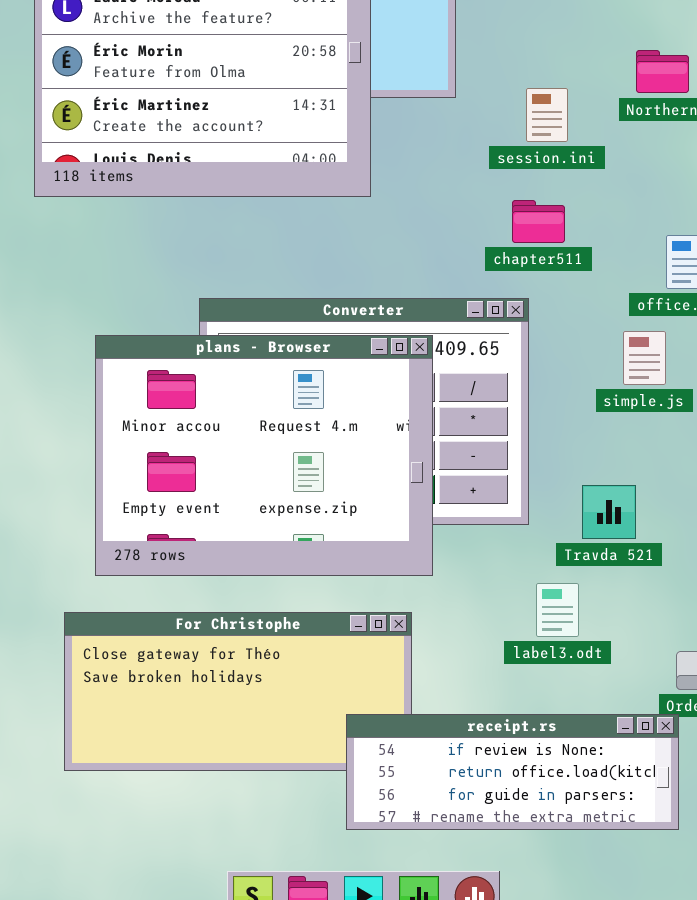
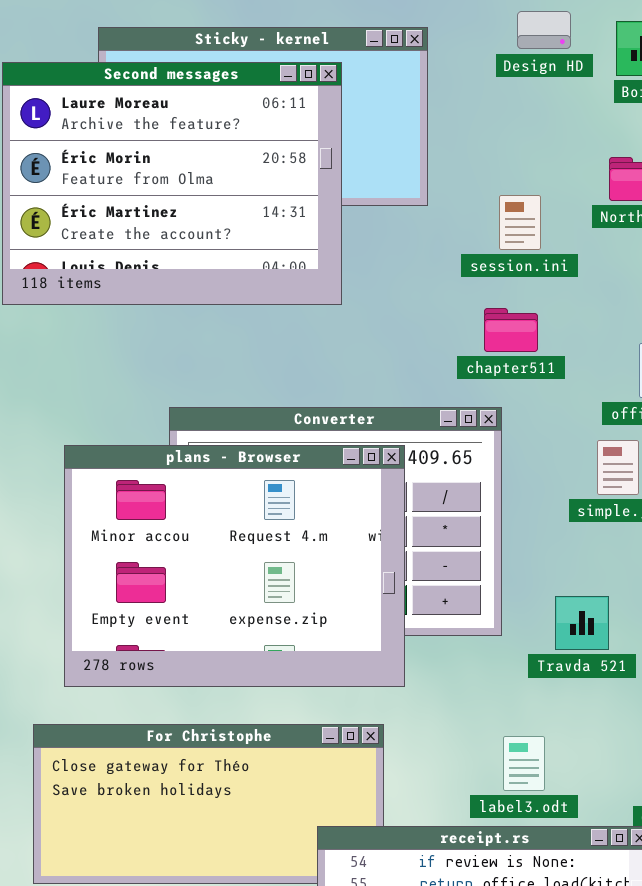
label3.odt: [536,583,579,637] -> [503,736,545,791], moved

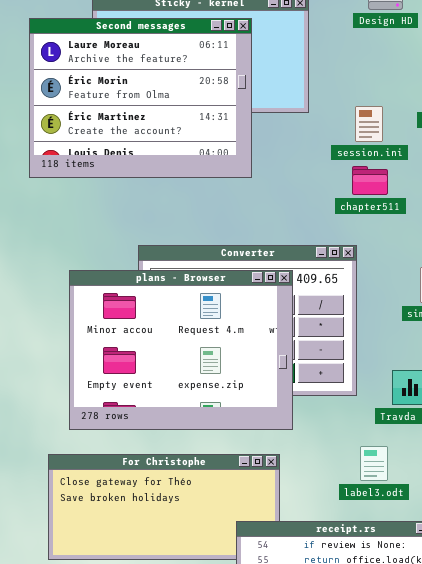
chapter511: [484,308,538,352] -> [352,166,388,195], moved
label3.odt: [503,736,545,791] -> [360,446,388,481], moved

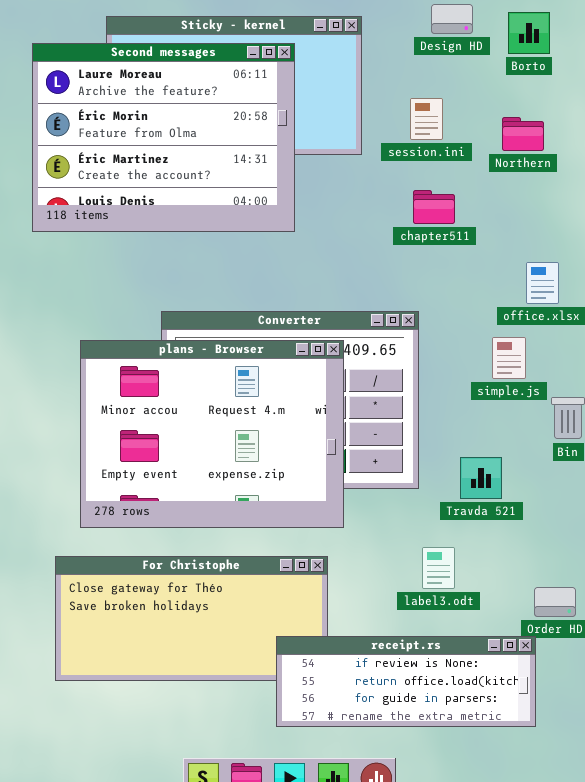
session.ini: [355,106,383,142] -> [410,98,443,140], moved
chapter511: [352,166,388,195] -> [413,190,455,224], moved

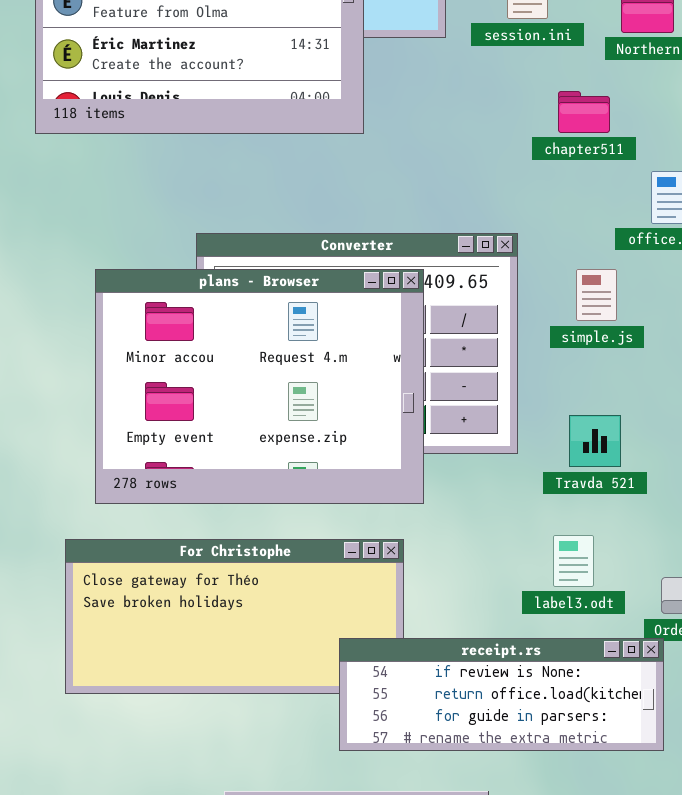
chapter511: [413,190,455,224] -> [558,91,610,133], moved
simple.js: [492,337,526,379] -> [576,269,617,321], moved
label3.odt: [422,547,455,589] -> [553,535,594,587], moved

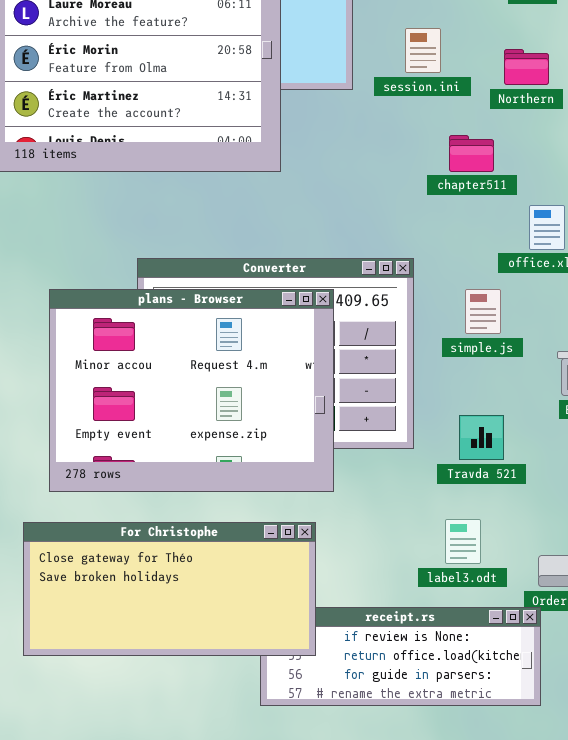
For Christophe: [65,539,404,694] -> [23,522,316,656], raised

